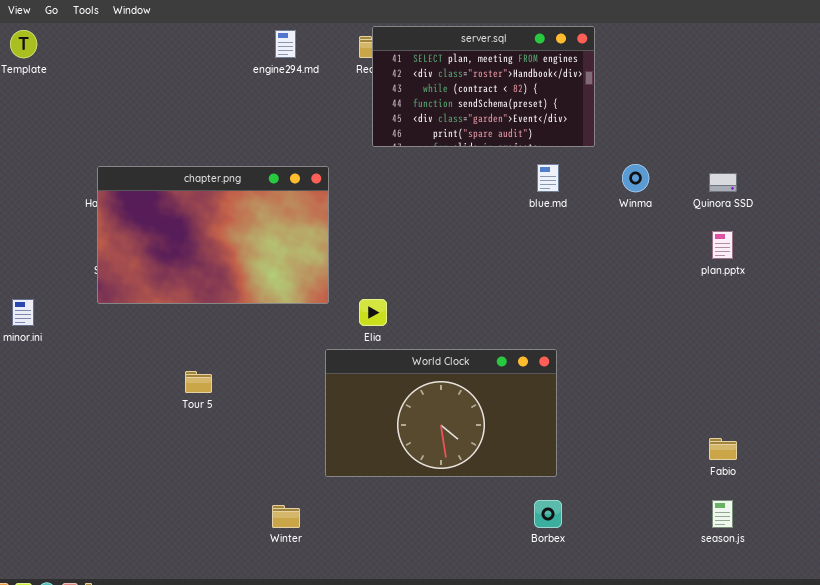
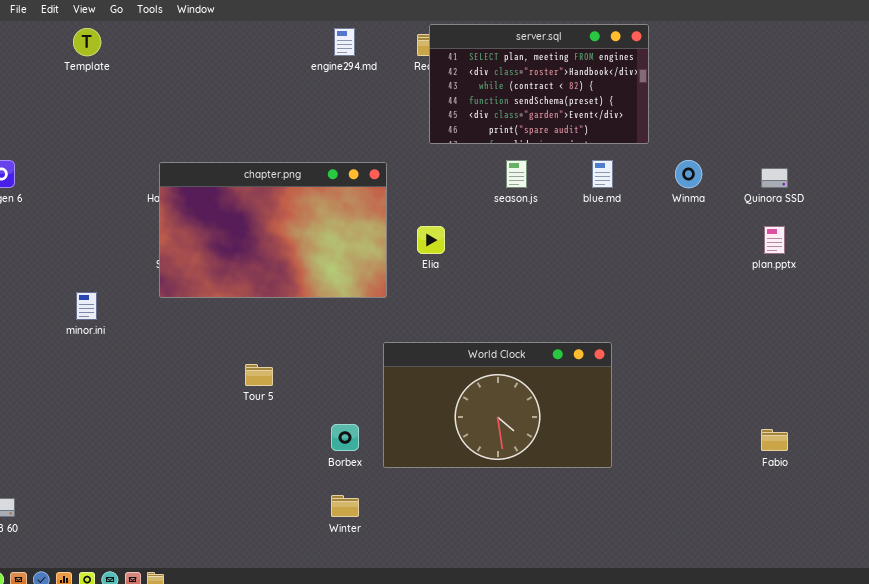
Elia: [359,299,387,326] -> [417,226,445,254], moved
Borbex: [534,500,562,528] -> [331,424,359,451], moved
season.js: [712,500,733,528] -> [506,160,527,188], moved

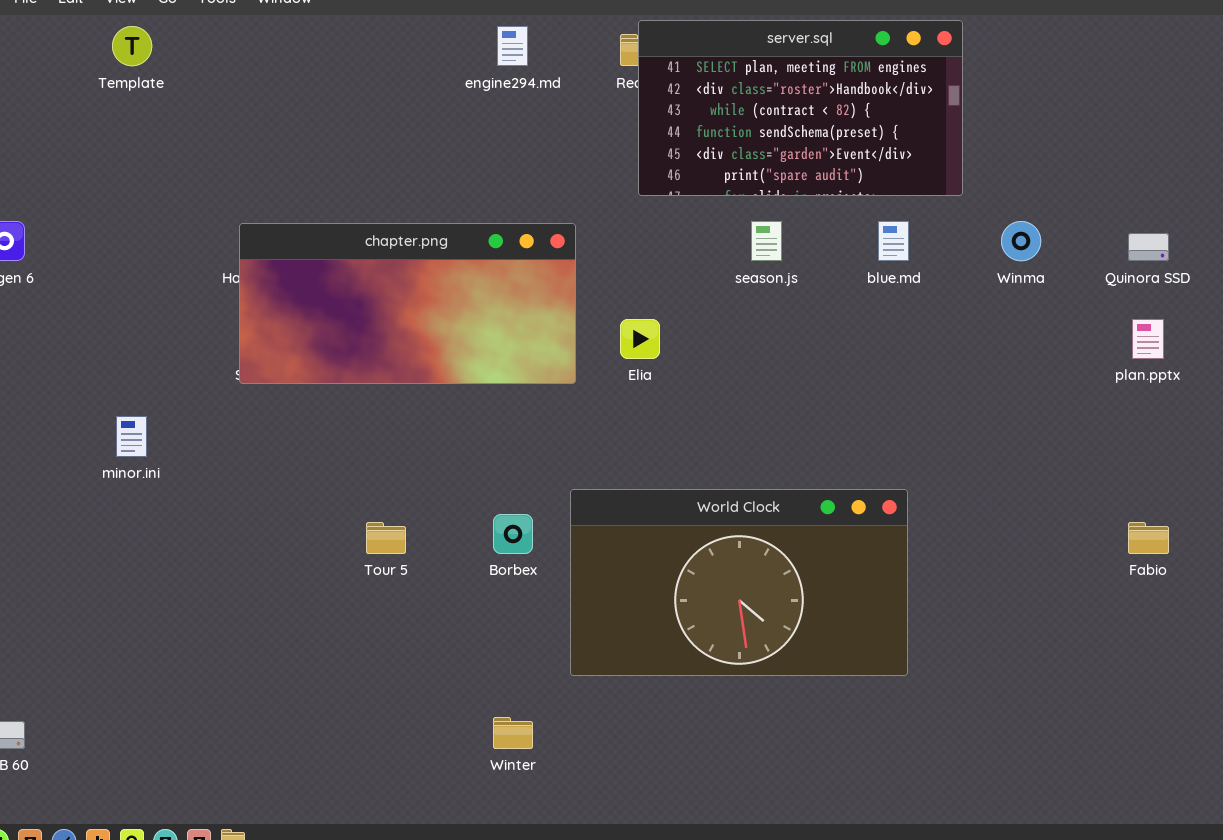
chapter.png: [159,162,387,298] -> [239,223,576,384], resized
Borbex: [331,424,359,451] -> [493,514,533,554], moved
Fabio: [761,429,788,451] -> [1128,522,1169,554], moved

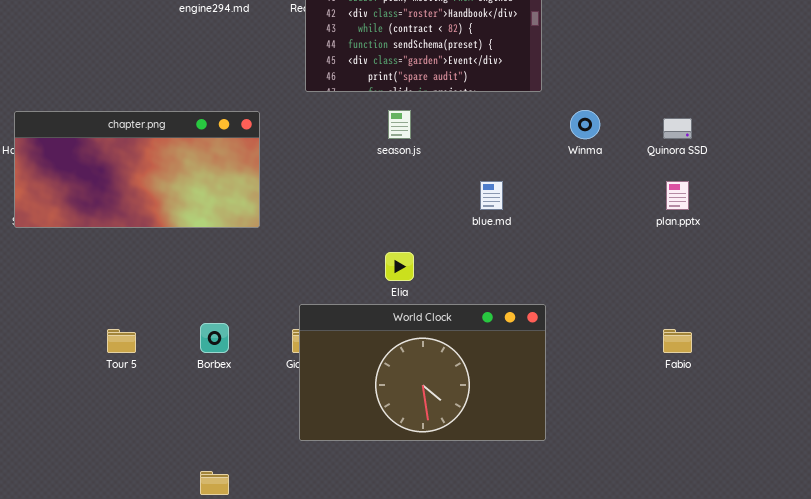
blue.md: [878,221,909,261] -> [480,181,503,210], moved
Elia: [620,319,660,359] -> [385,252,414,281], moved
World Clock: [570,489,908,676] -> [299,304,546,441], moved

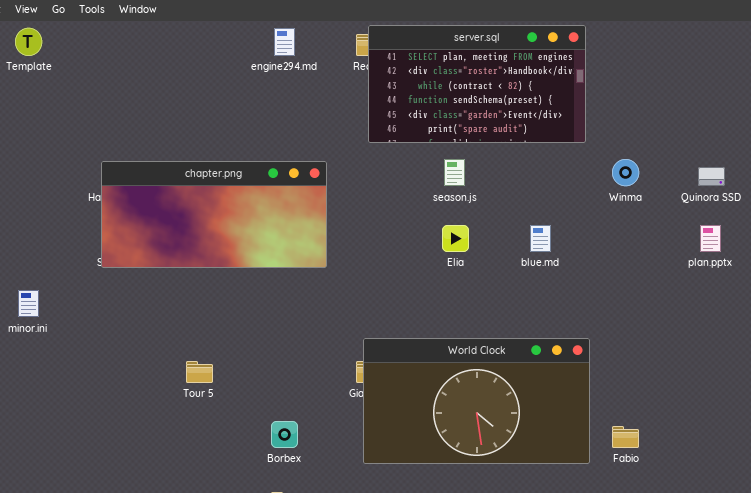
Elia: [385,252,414,281] -> [442,225,469,252], moved
Borbex: [200,323,229,353] -> [271,421,298,448], moved
Fabio: [663,329,692,353] -> [612,426,639,448], moved

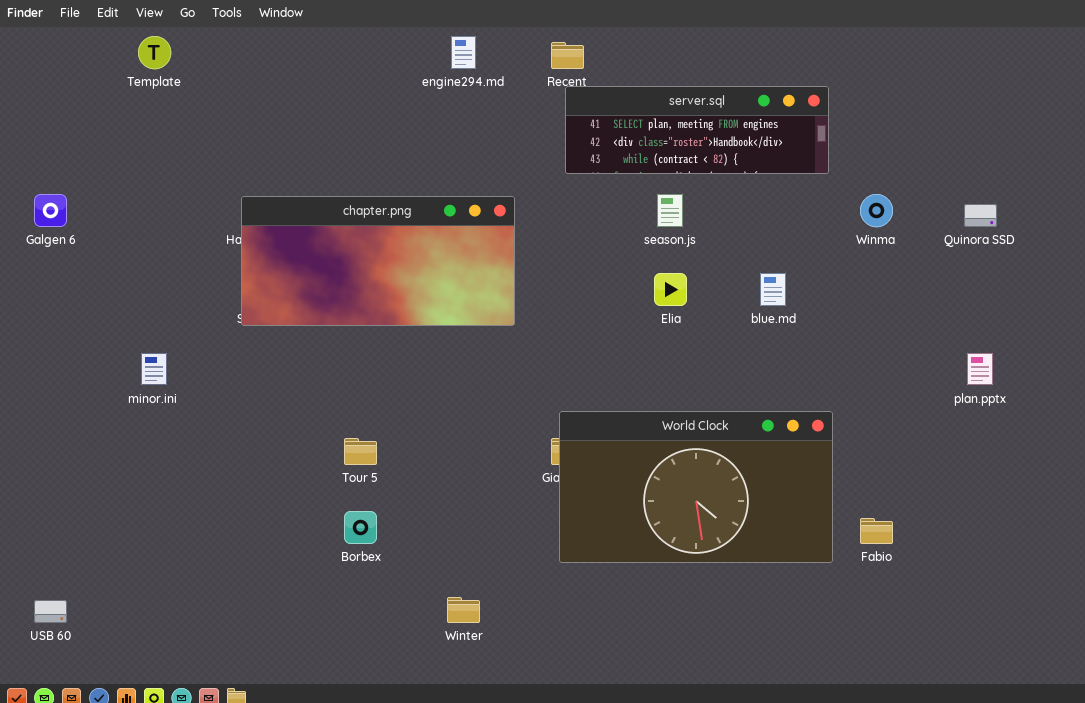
server.sql: [368,25,586,143] -> [565,86,829,174], resized
plan.pptx: [700,225,721,252] -> [967,353,993,385], moved
Borbex: [271,421,298,448] -> [344,511,377,544], moved

